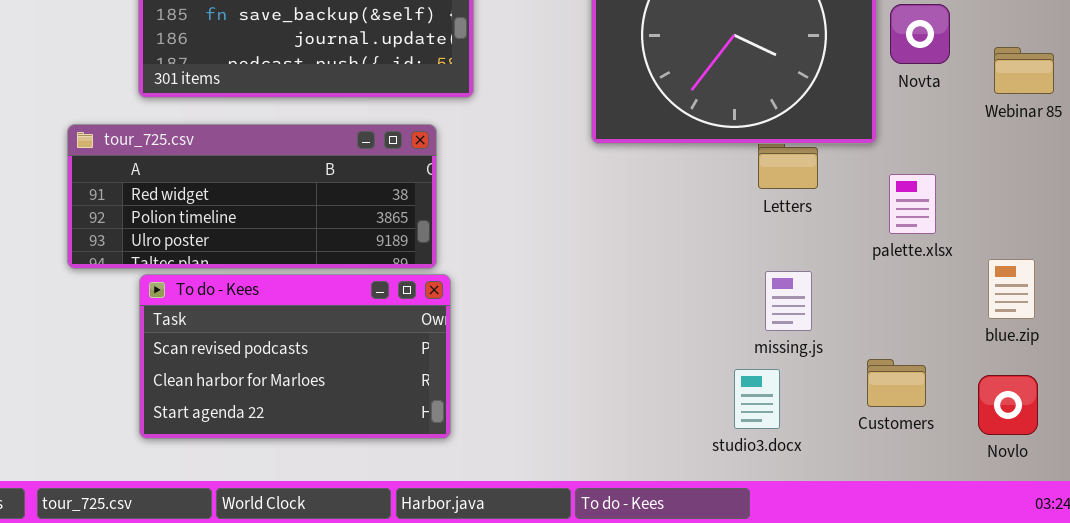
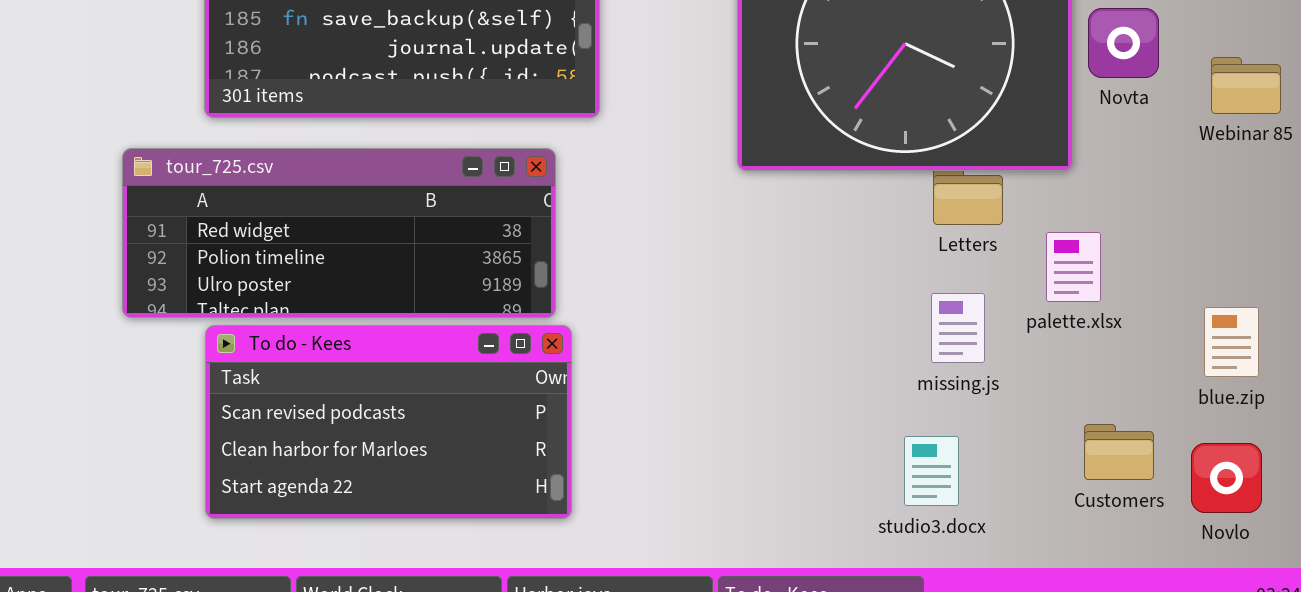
palette.xlsx: [889,174,936,234] -> [1046,232,1101,302], moved
missing.js: [765,271,812,331] -> [931,293,985,363], moved
Customers: [867,359,926,407] -> [1084,424,1154,480], moved

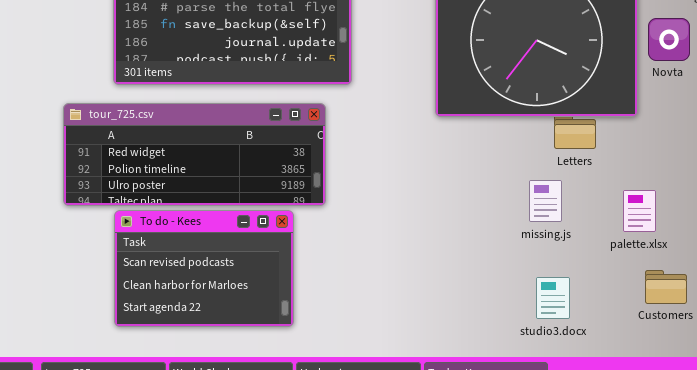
palette.xlsx: [1046,232,1101,302] -> [623,190,656,232], moved
missing.js: [931,293,985,363] -> [529,180,562,222], moved
To do - Kees: [205,325,572,519] -> [114,210,294,327], resized

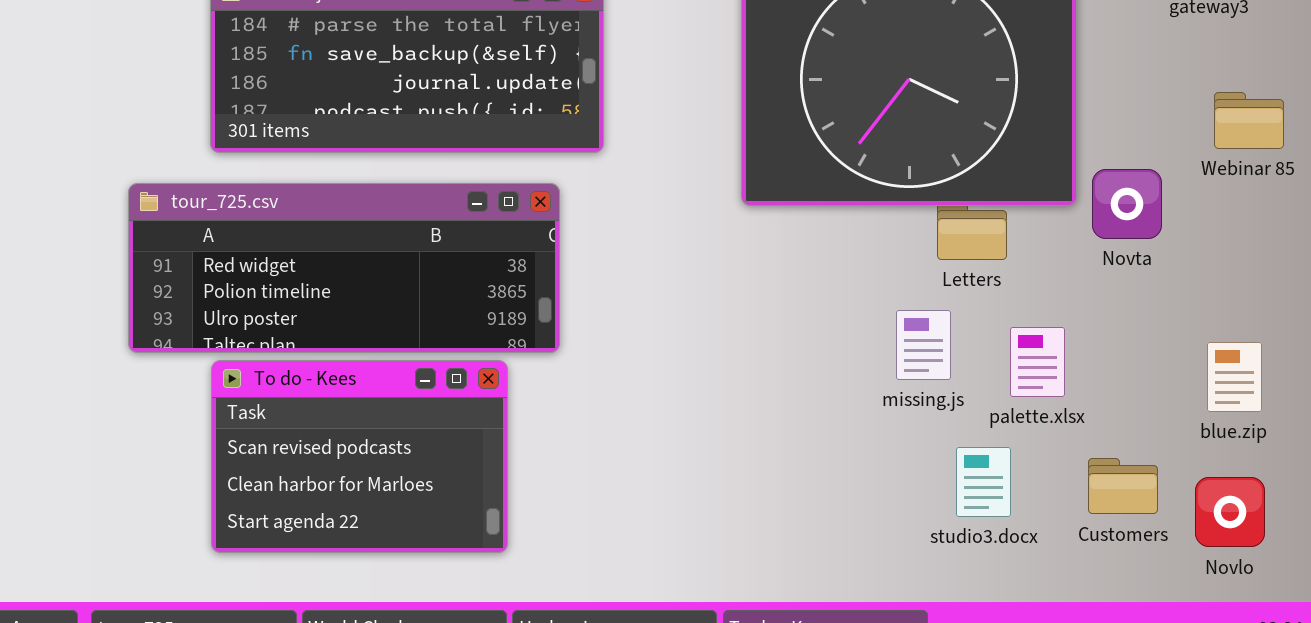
Novta: [648,18,690,61] -> [1092,169,1162,239], moved
palette.xlsx: [623,190,656,232] -> [1010,327,1065,397], moved
studio3.docx: [536,277,570,319] -> [956,447,1011,517], moved

